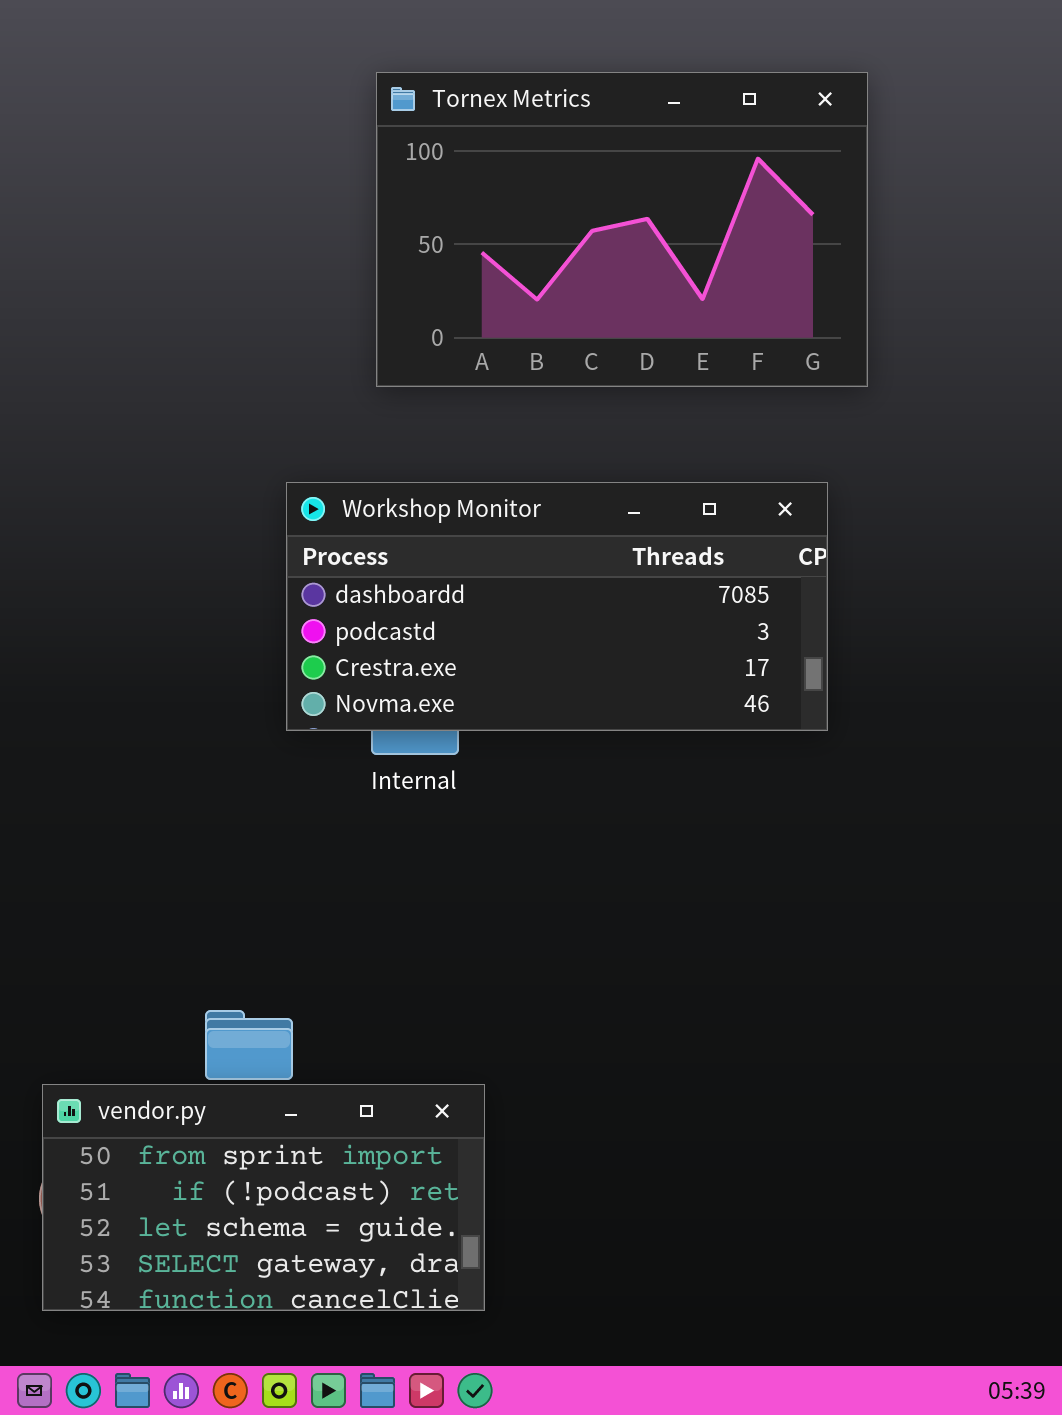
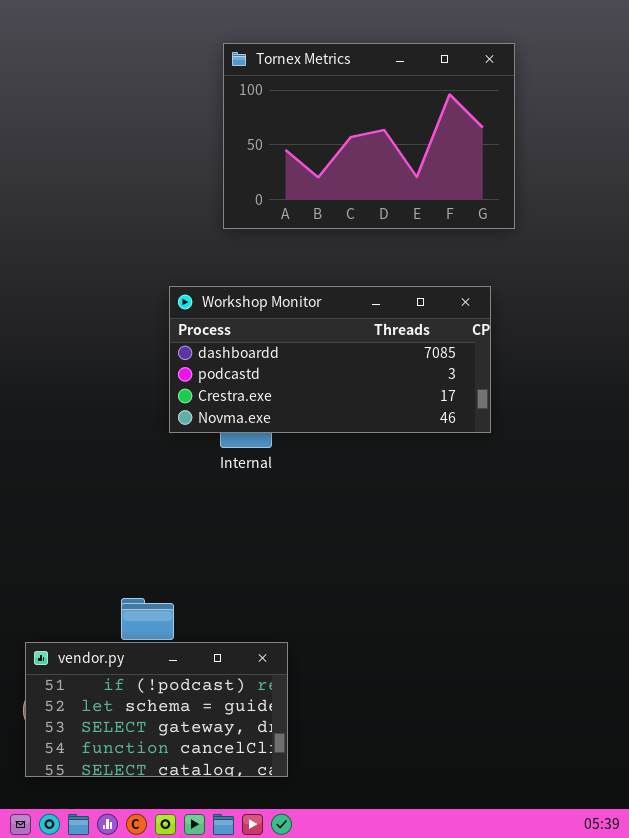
vendor.py: [42,1084,485,1311] -> [25,642,288,777], scrolled down 1 row

